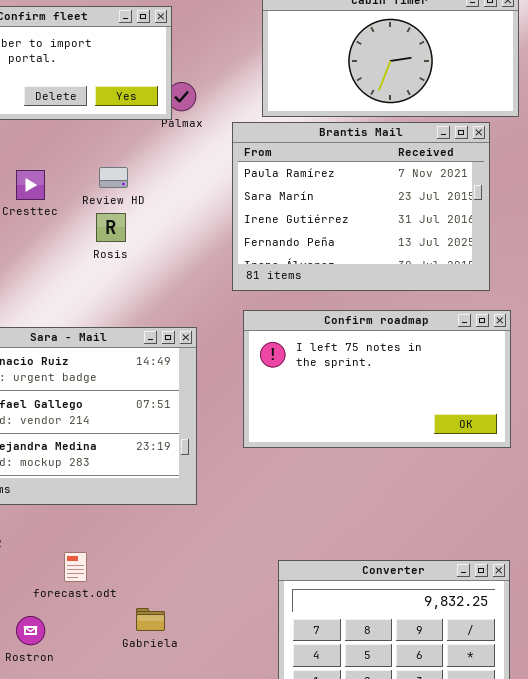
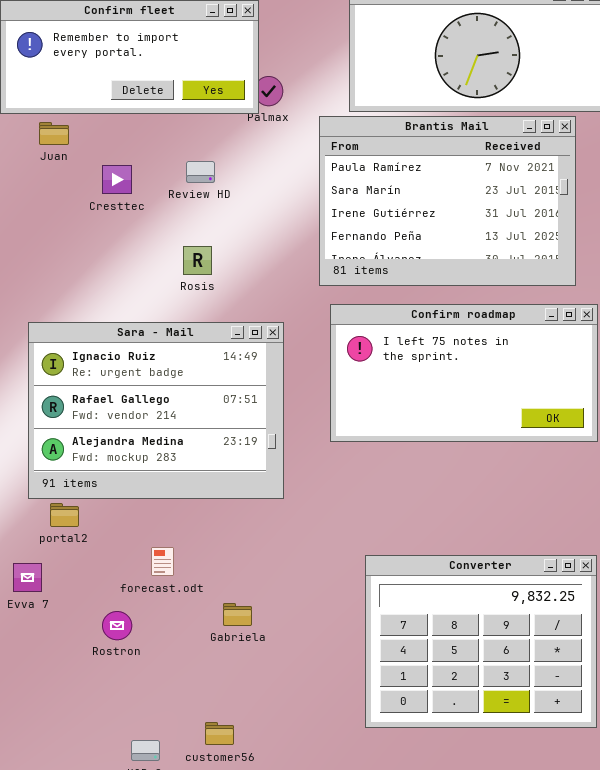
Rosis: [96,213,126,242] -> [183,246,212,275], moved

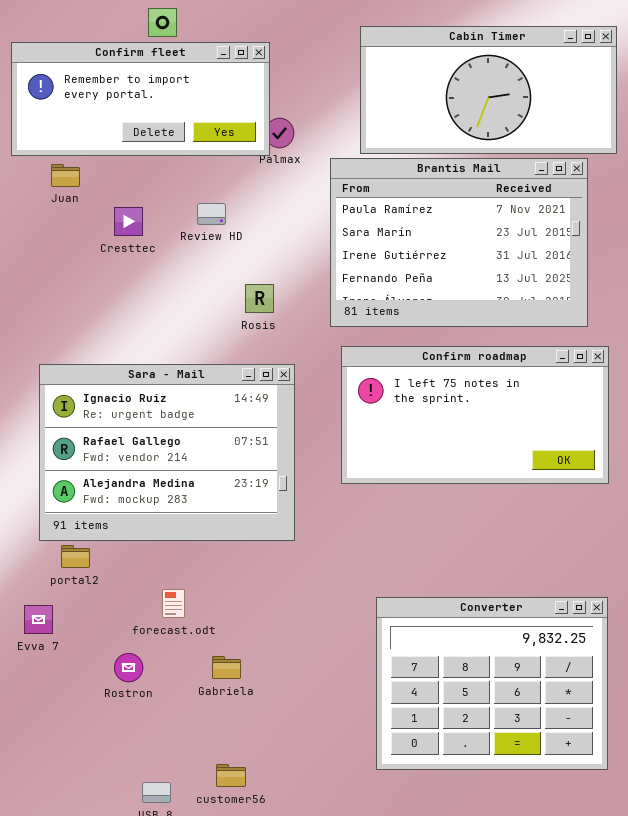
Rosis: [183,246,212,275] -> [245,284,274,313], moved
Gabriela: [223,603,252,626] -> [212,656,241,679], moved

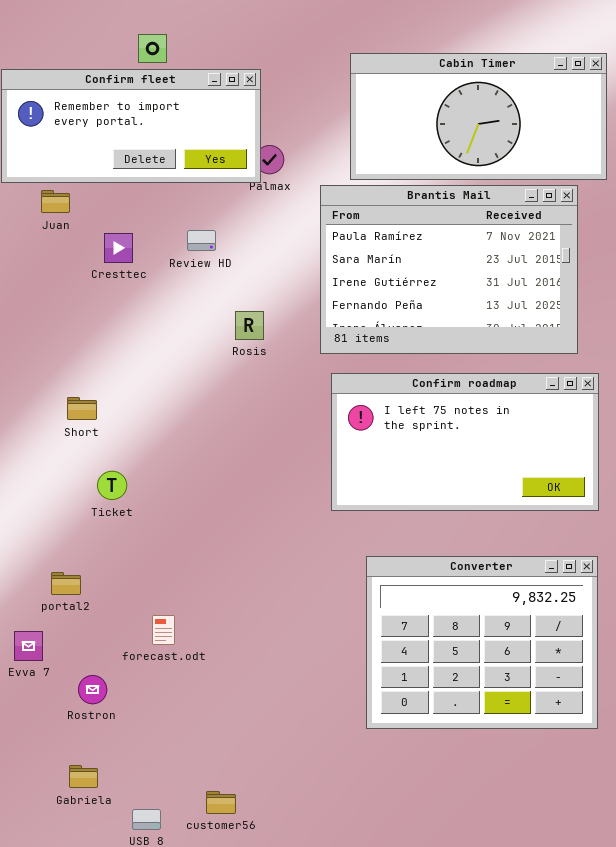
Sara - Mail: [39,364,295,541] -> none, closed
Converter: [376,597,608,770] -> [366,556,598,729], moved
Rostron: [114,653,143,682] -> [78,675,107,704], moved
Gabriela: [212,656,241,679] -> [69,765,98,788], moved

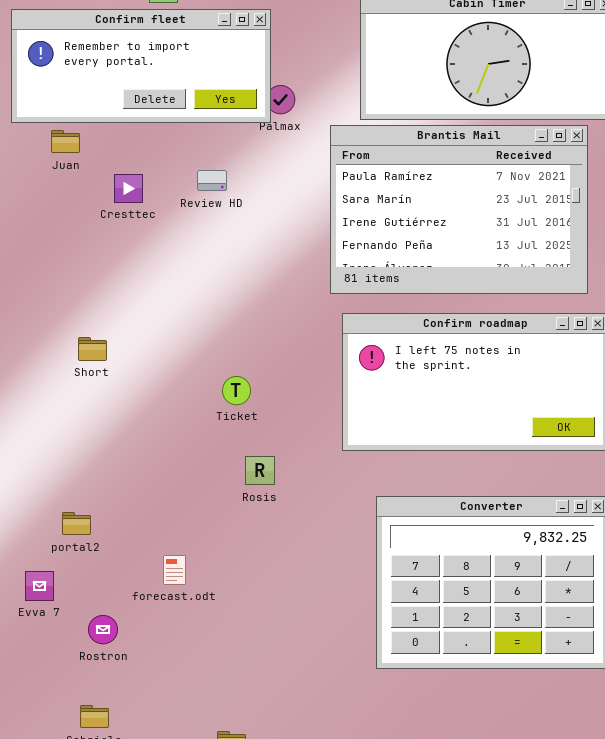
Rosis: [235,311,264,340] -> [245,456,275,485], moved
Ticket: [97,471,127,500] -> [222,376,251,405], moved

